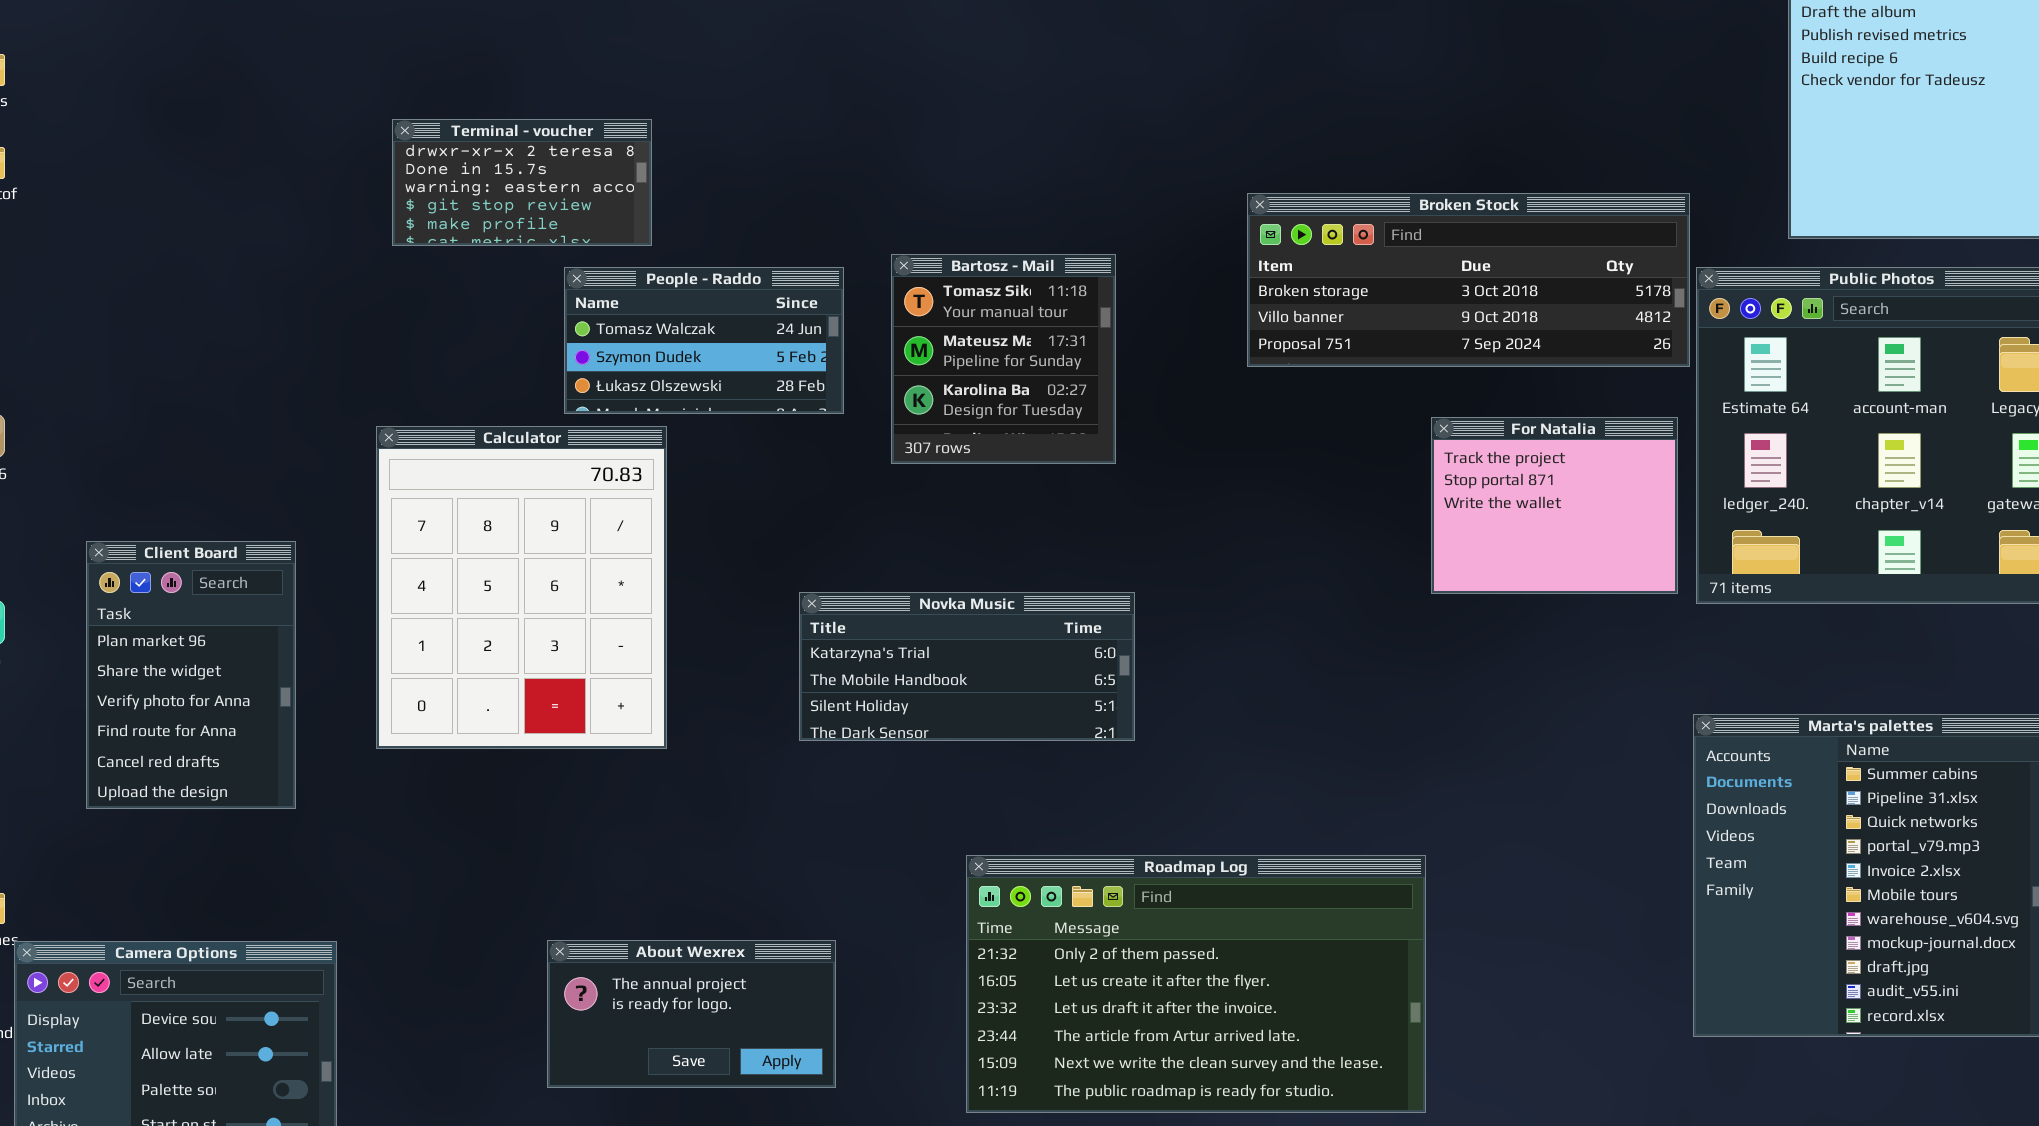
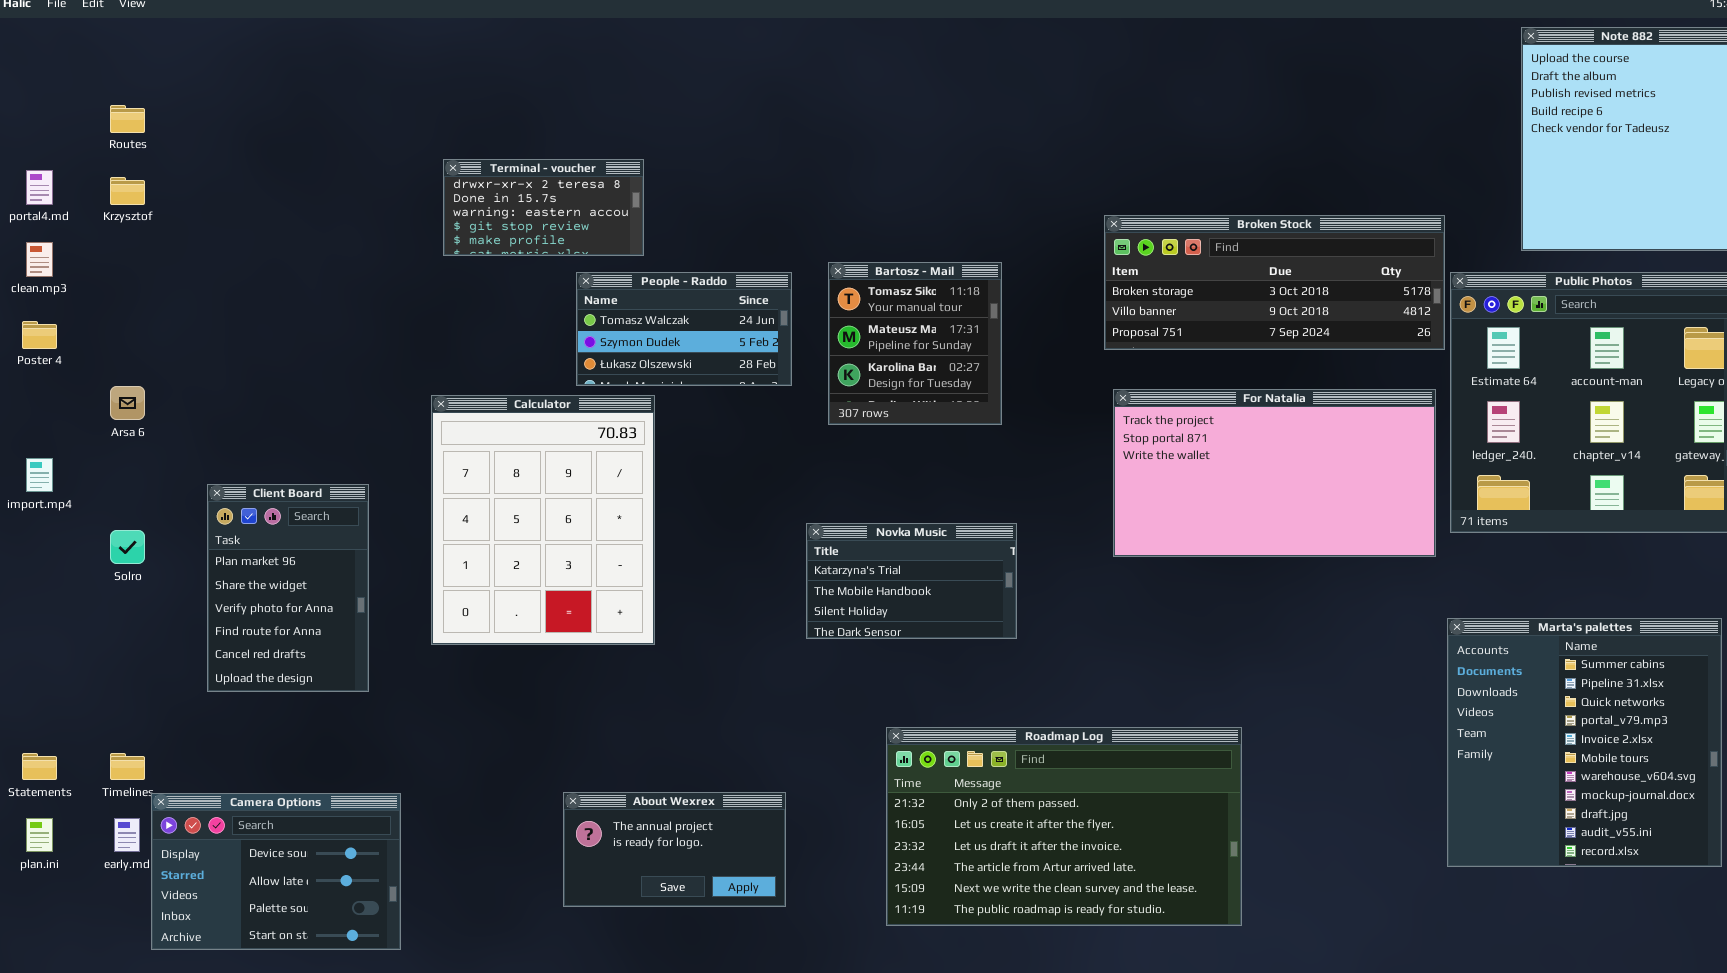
For Natalia: [1431,417,1678,594] -> [1113,389,1436,557], resized
Novka Music: [799,592,1135,741] -> [806,523,1017,639], resized

